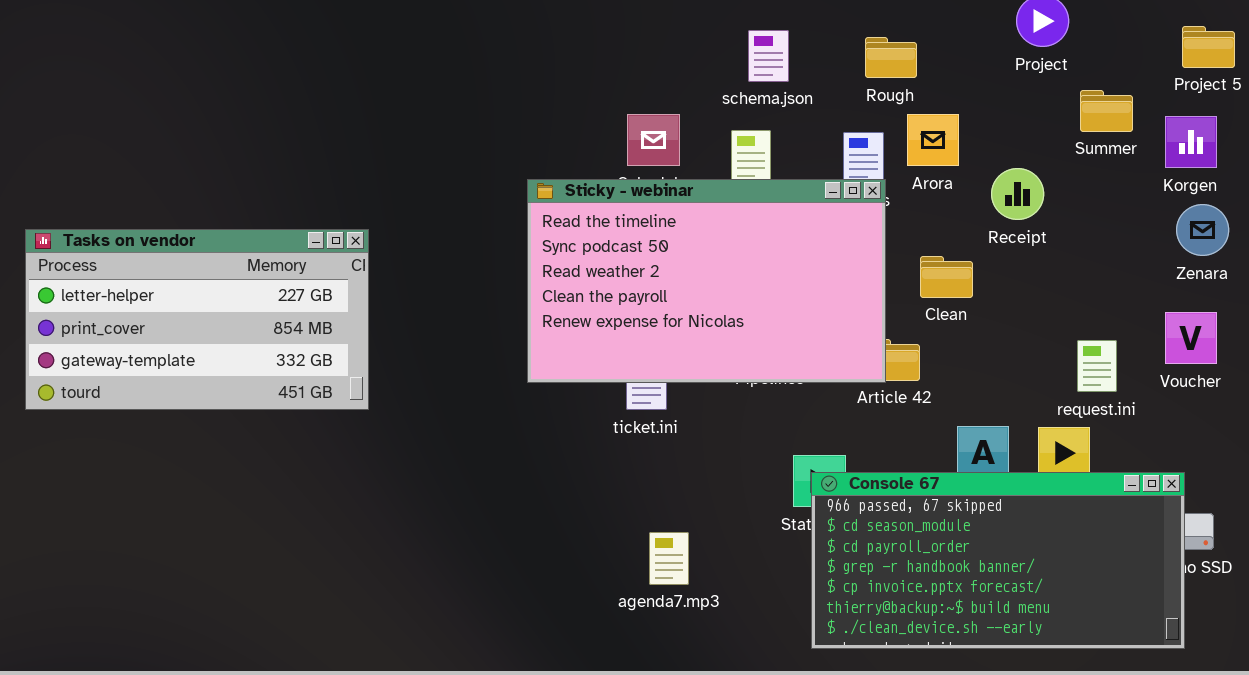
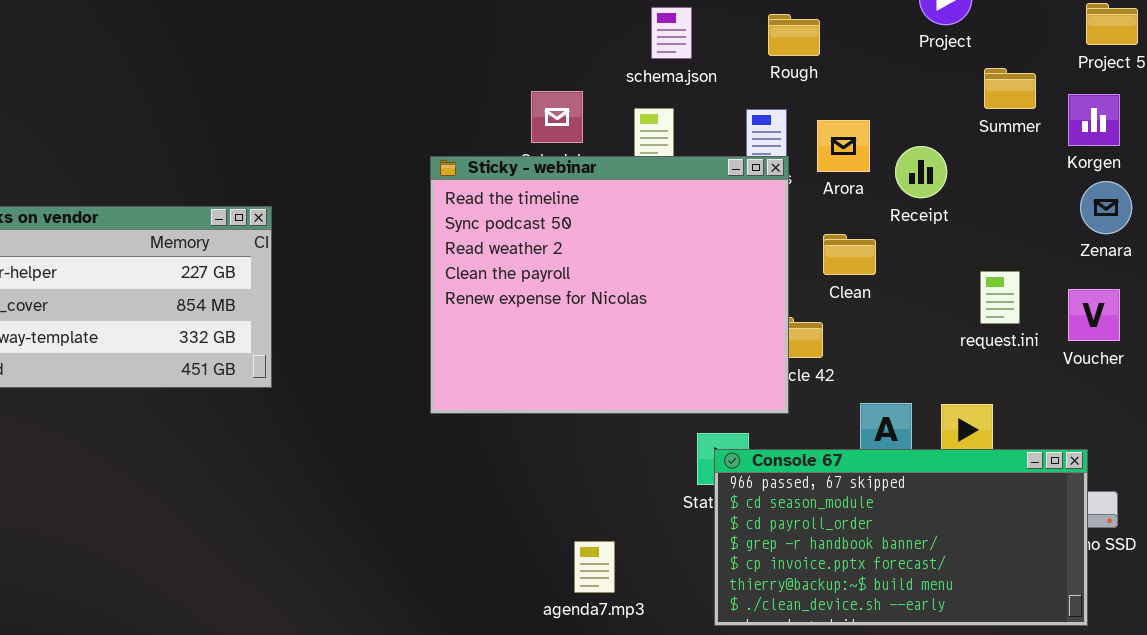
Arora: [907,114,959,166] -> [817,120,870,172], moved
Sticky - webinar: [527,179,886,383] -> [430,156,789,414], resized
request.ini: [1077,340,1117,392] -> [980,271,1020,324], moved
agenda7.mp3: [649,532,689,585] -> [574,541,615,593], moved

